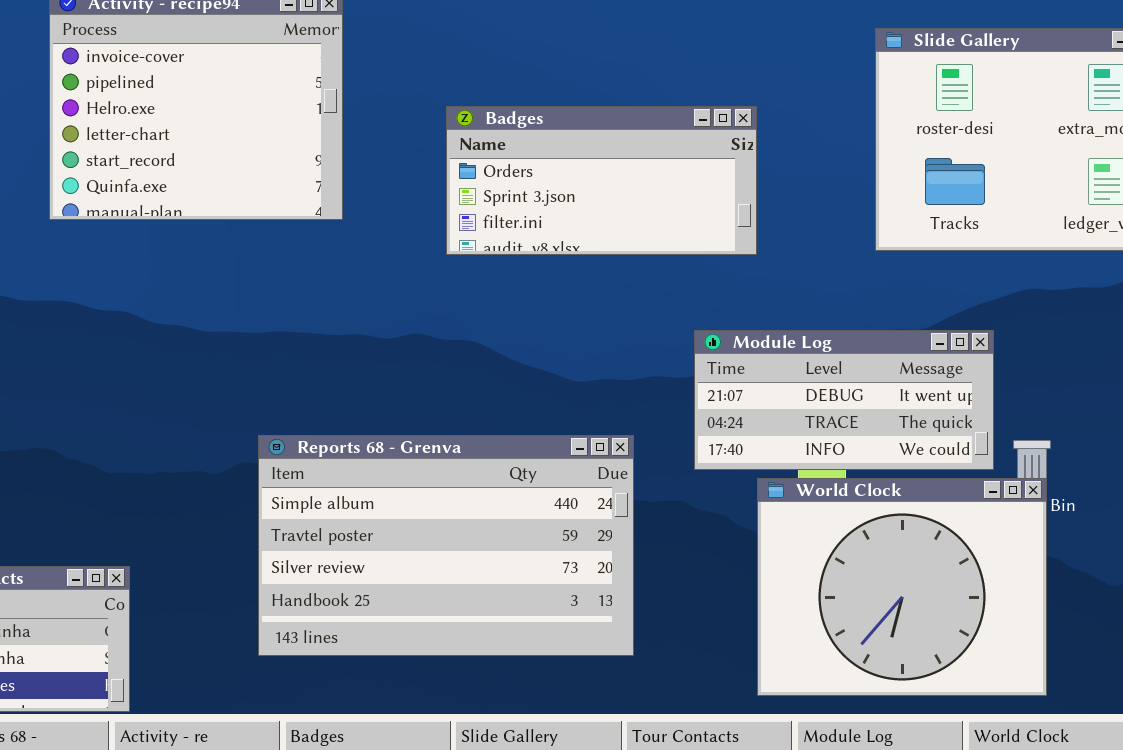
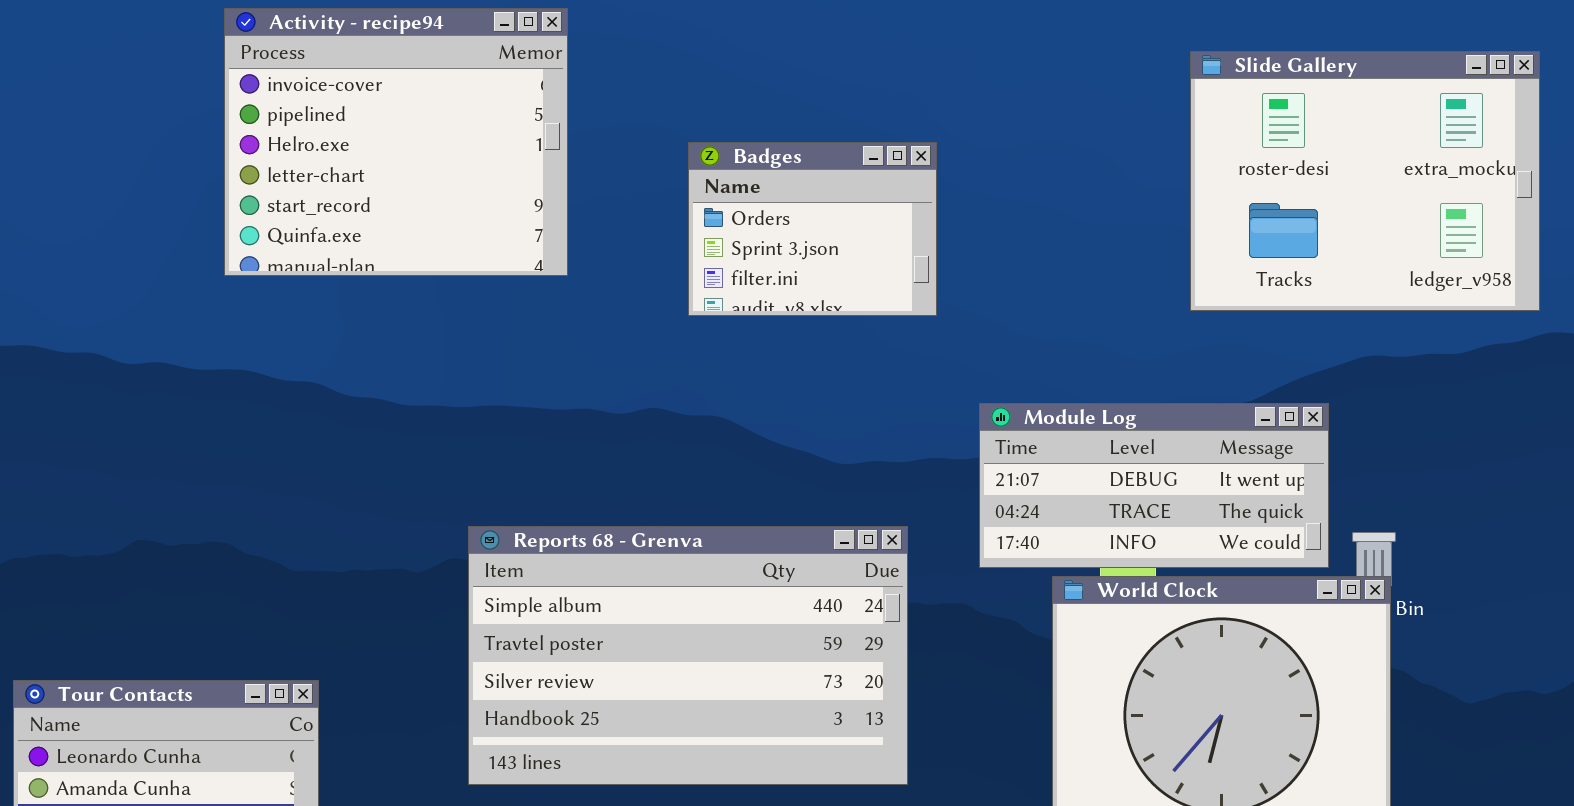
Badges: [446,106,757,255] -> [688,142,937,316], resized

